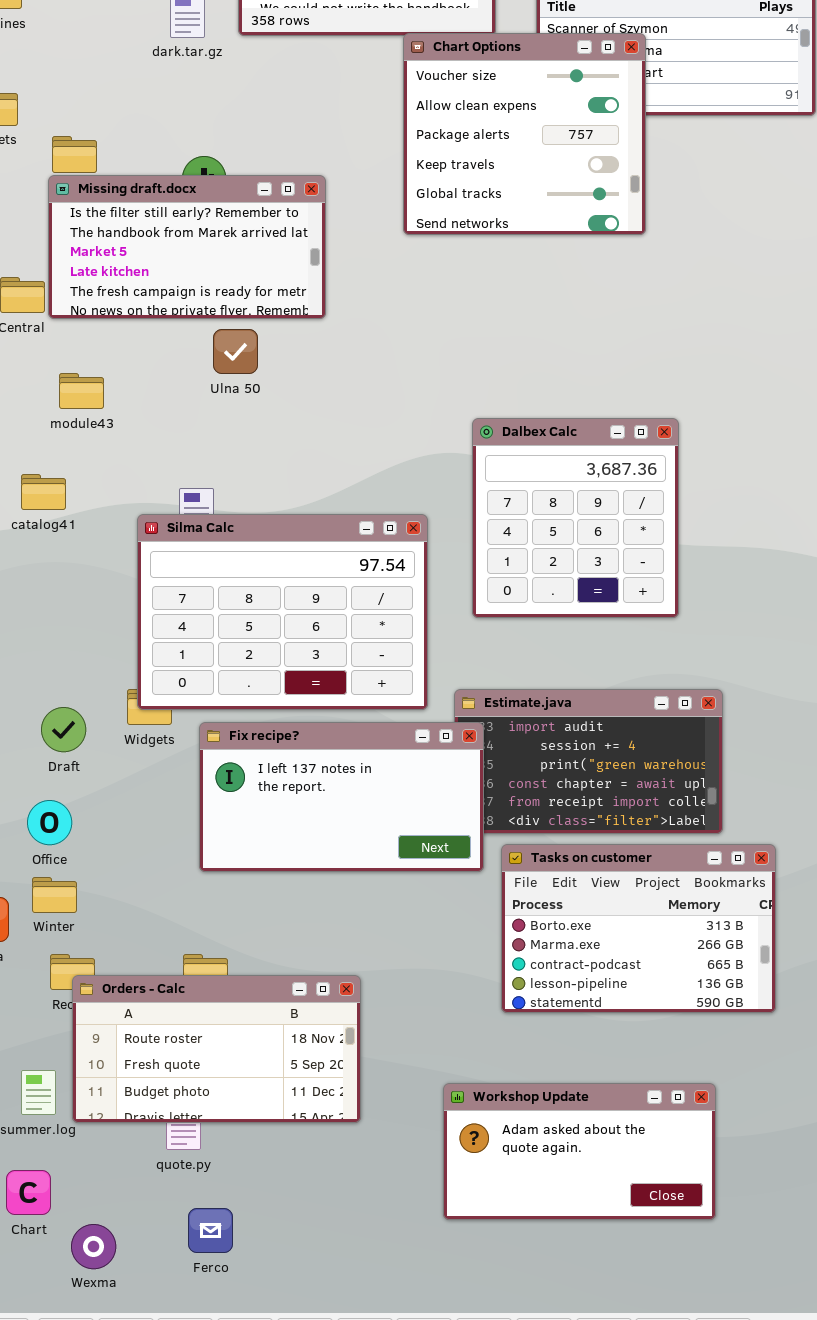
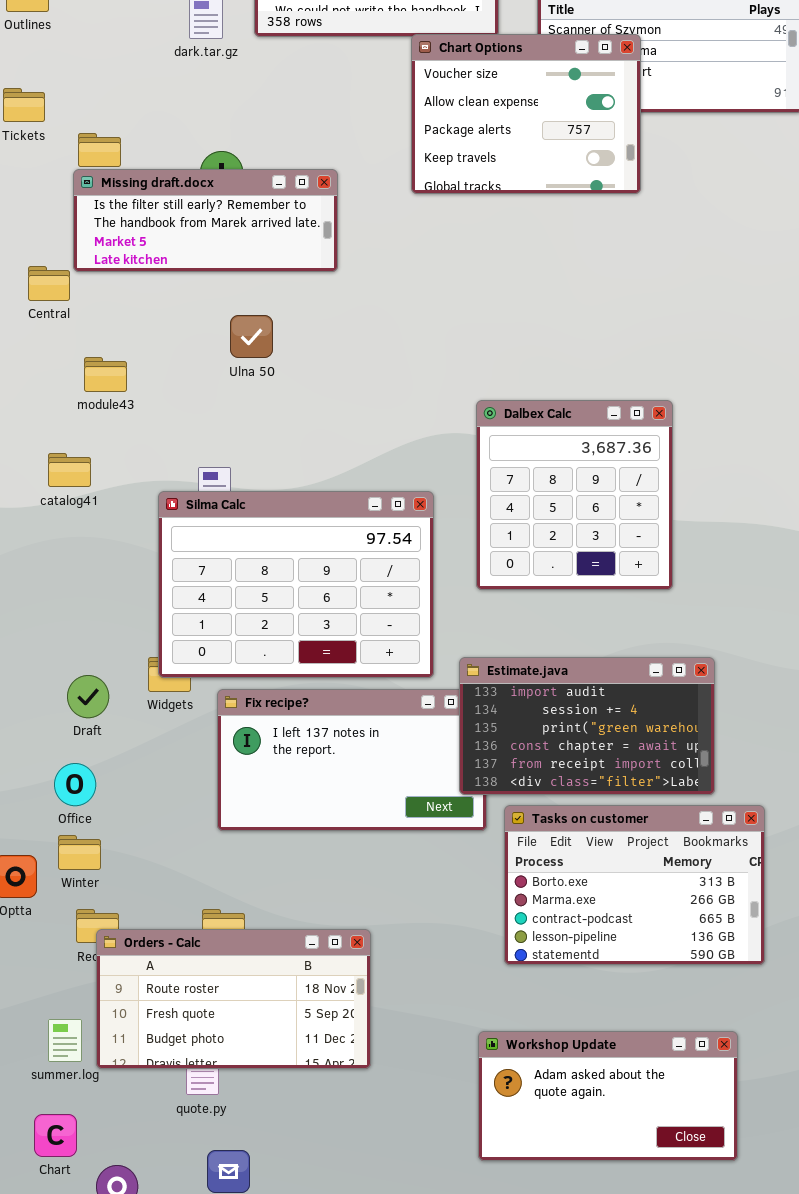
Chart Options: [403,33,646,235] -> [411,34,641,194], resized
Missing draft.docx: [48,175,326,319] -> [73,169,338,272], resized
Estimate.java: [454,689,723,834] -> [459,657,715,795], raised
Workshop Update: [443,1083,716,1220] -> [478,1031,738,1161], moved

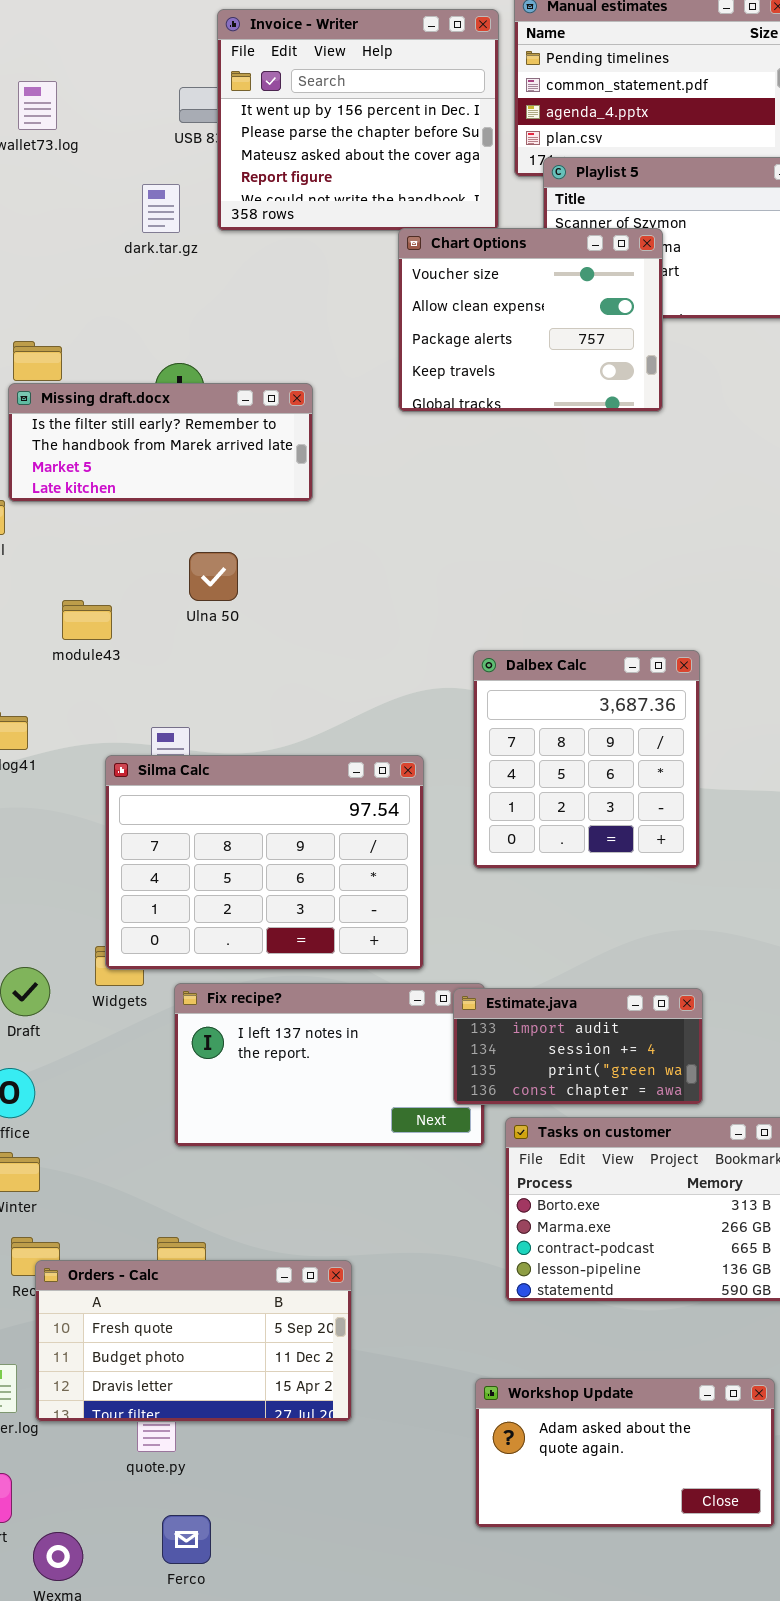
module43: [84,357,127,392] -> [62,600,112,640], moved
Estimate.java: [459,657,715,795] -> [453,988,703,1105], resized
Orders - Calc: [96,929,371,1069] -> [35,1260,352,1422], scrolled down 1 row

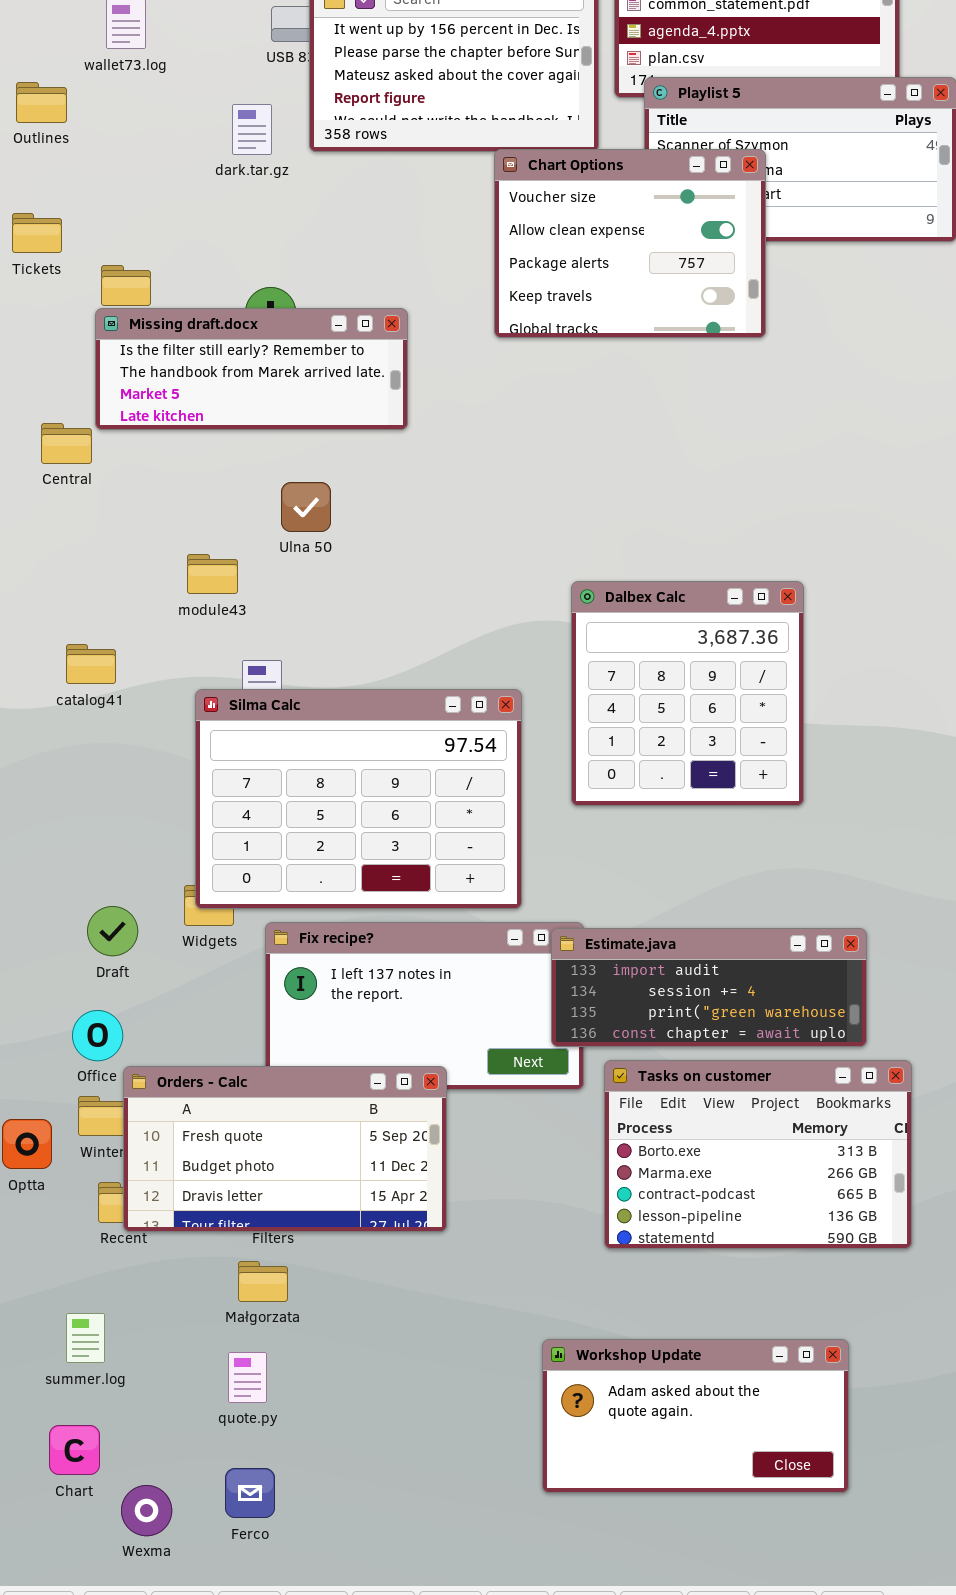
module43: [62,600,112,640] -> [187,554,238,594], moved
Estimate.java: [453,988,703,1105] -> [551,928,867,1047], resized
Orders - Calc: [35,1260,352,1422] -> [123,1066,447,1232], moved
Workshop Update: [475,1378,775,1528] -> [542,1339,849,1493], moved
Ferco: [162,1515,211,1564] -> [225,1468,275,1518], moved

